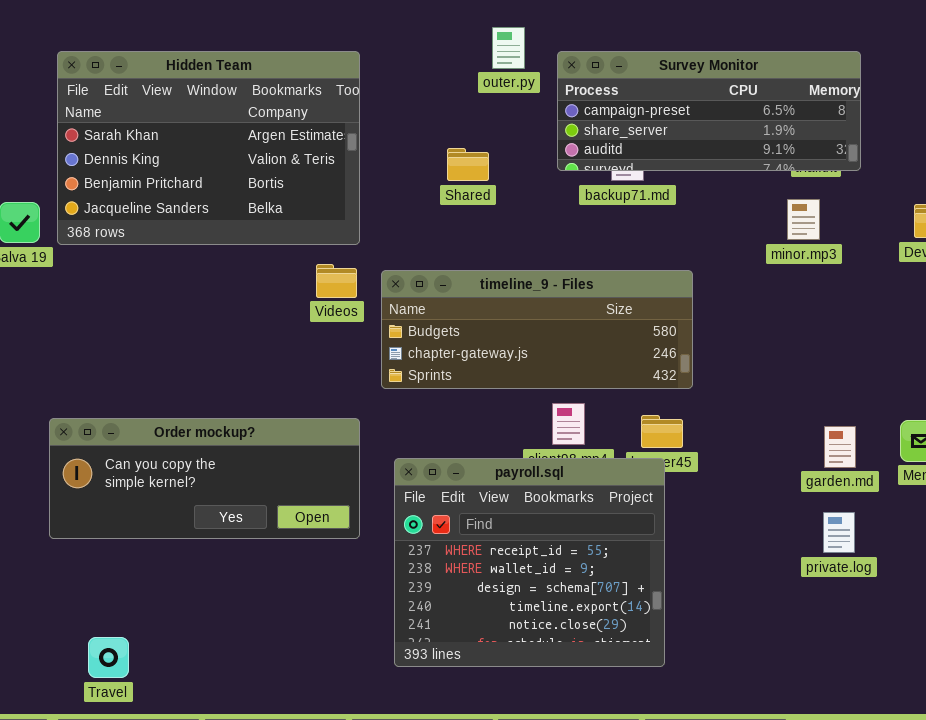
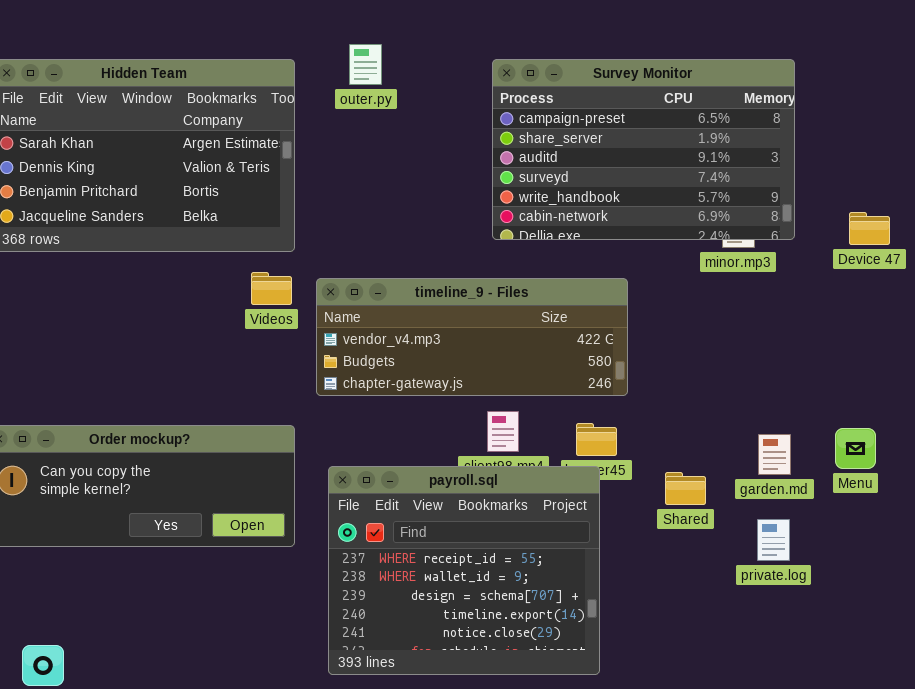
outer.py: [492,27,525,69] -> [349,44,382,85], moved
Survey Monitor: [557,51,861,171] -> [492,59,795,240], resized
Shared: [447,148,489,181] -> [665,472,706,505], moved
timeline_9 - Files: [381,270,693,389] -> [316,278,628,396], scrolled up 1 row

